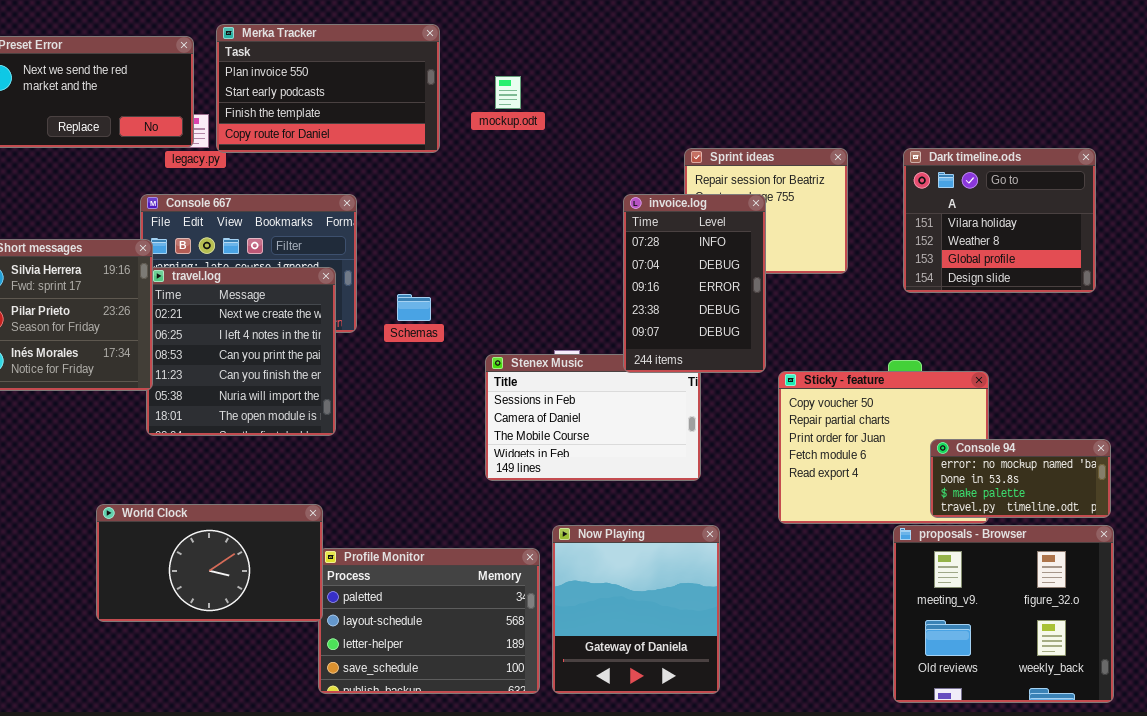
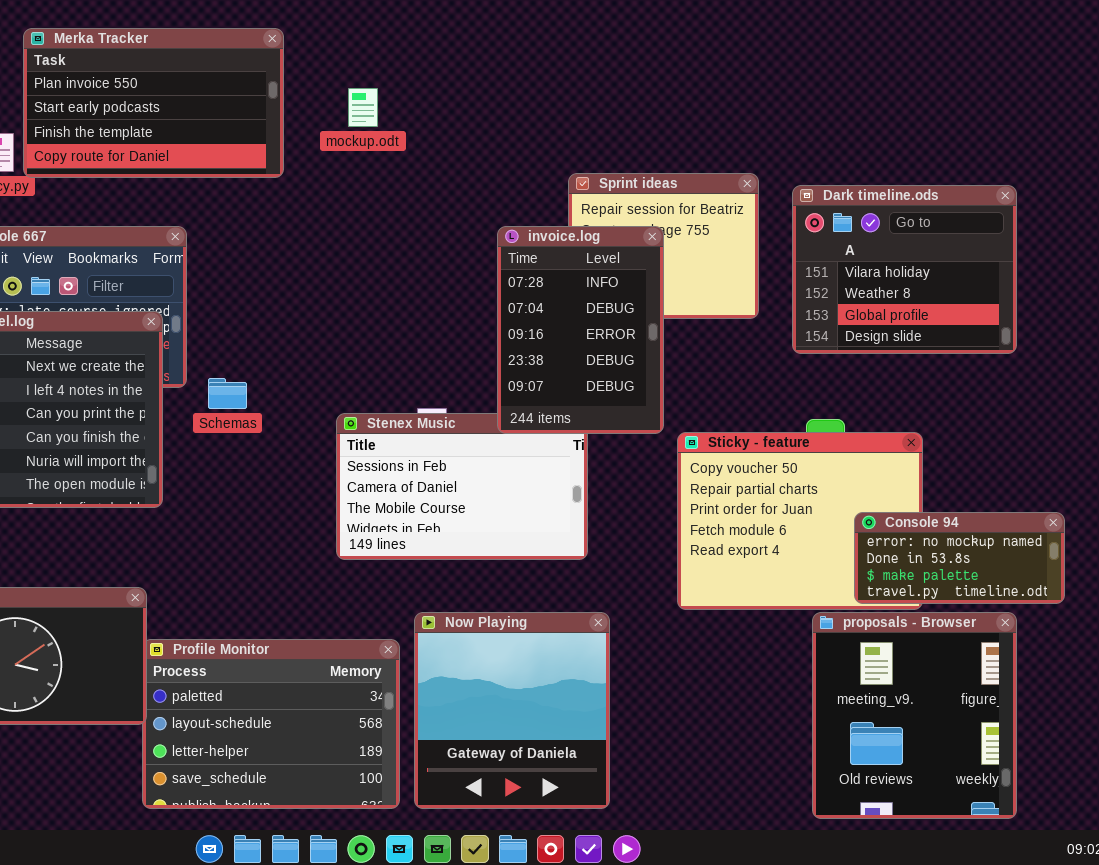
Dark timeline.ods: [903,148,1096,293] -> [792,185,1017,354], moved
Schemas: [397,294,431,321] -> [208,378,247,409], moved
proposals - Browser: [893,525,1114,703] -> [812,612,1017,819], resized

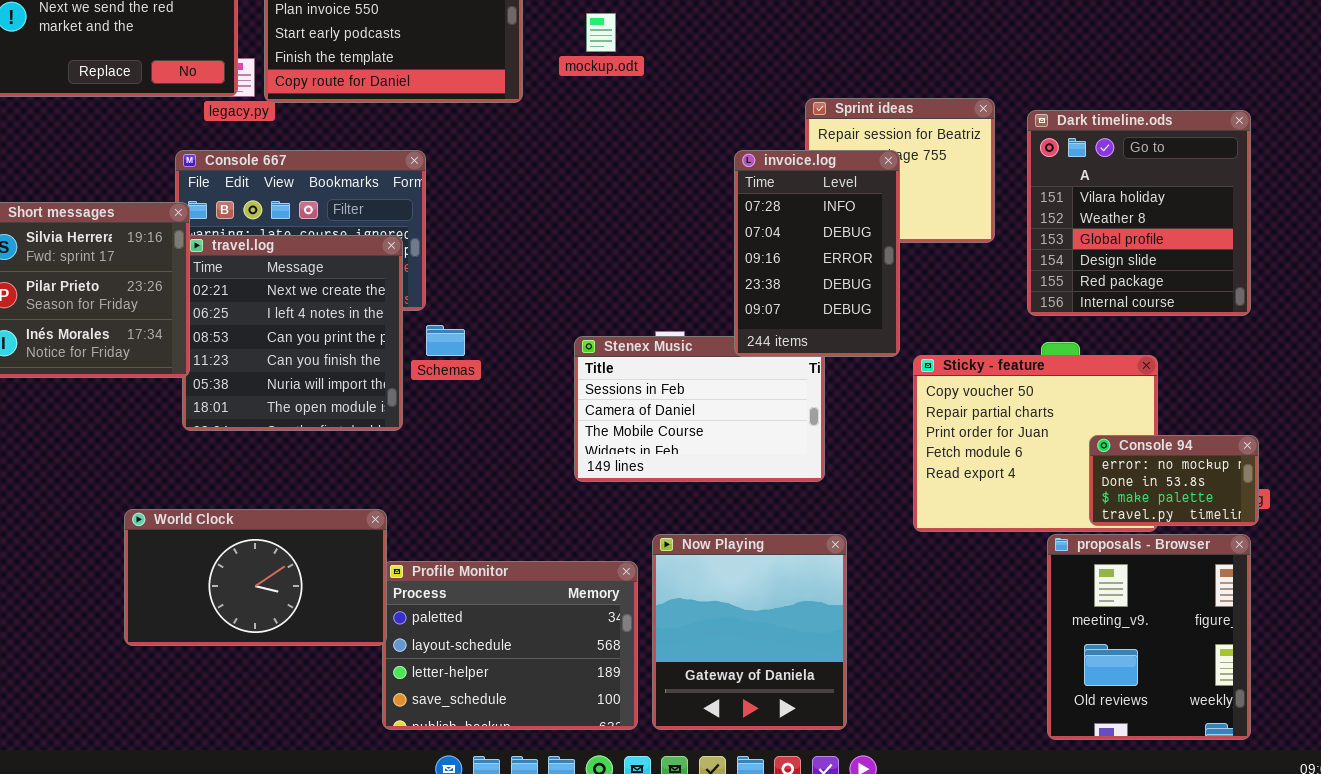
Dark timeline.ods: [792,185,1017,354] -> [1027,110,1251,316], resized
Schemas: [208,378,247,409] -> [426,325,465,356], moved
Console 94: [854,512,1065,604] -> [1089,435,1259,526], resized

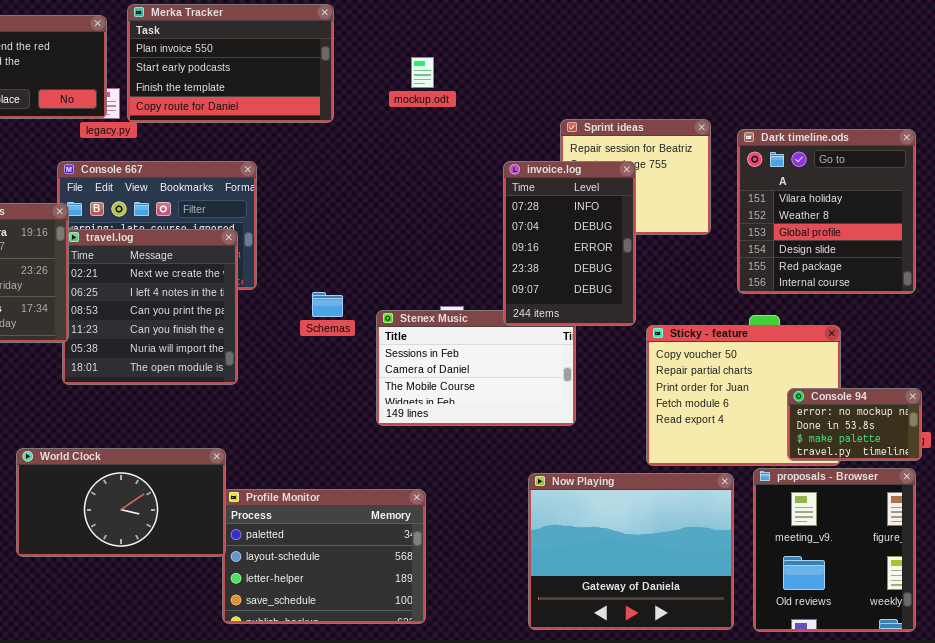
mockup.odt: [586,13,616,52] -> [411,57,434,88], moved
Schemas: [426,325,465,356] -> [312,292,343,317], moved
Now Playing: [652,534,847,730] -> [528,473,734,630], moved, resized

